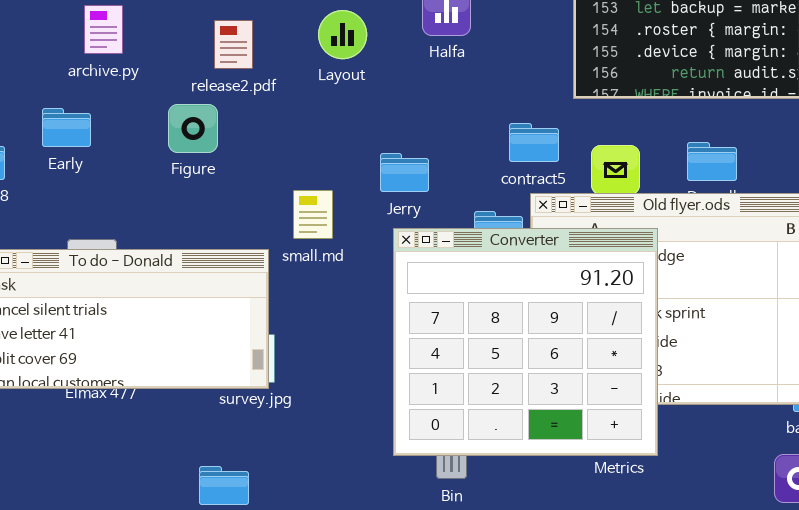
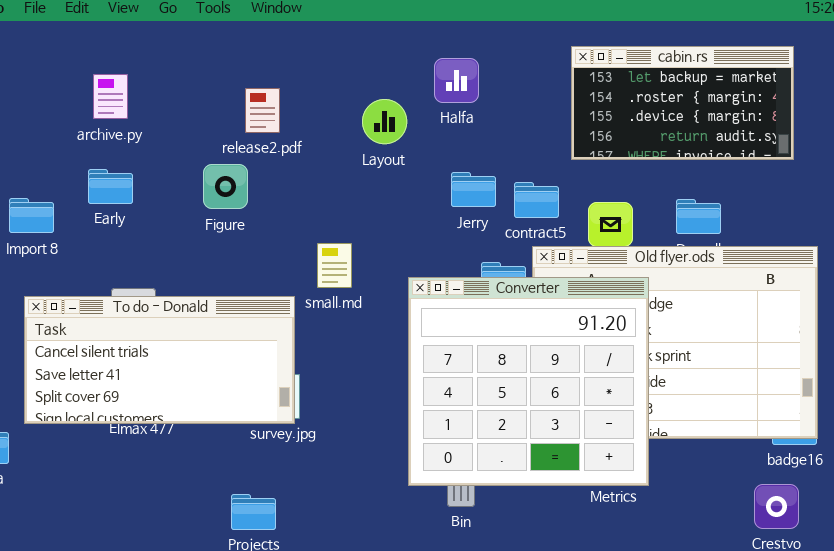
archive.py: [84,5,123,54] -> [93,74,128,119], moved
Layout: [318,10,367,59] -> [362,99,407,144], moved
Jerry: [380,153,429,192] -> [451,172,496,207], moved

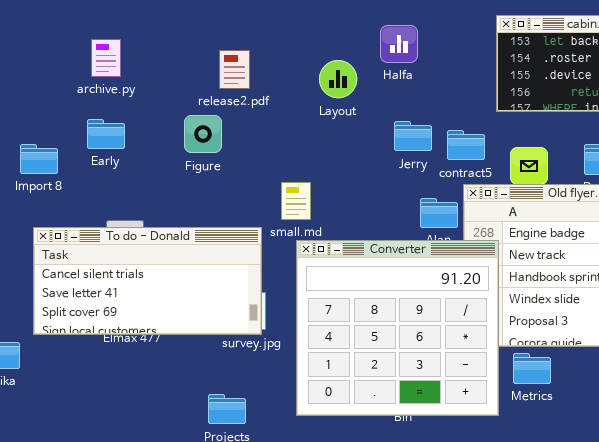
Converter: [408,277,649,486] -> [296,240,499,416], moved

